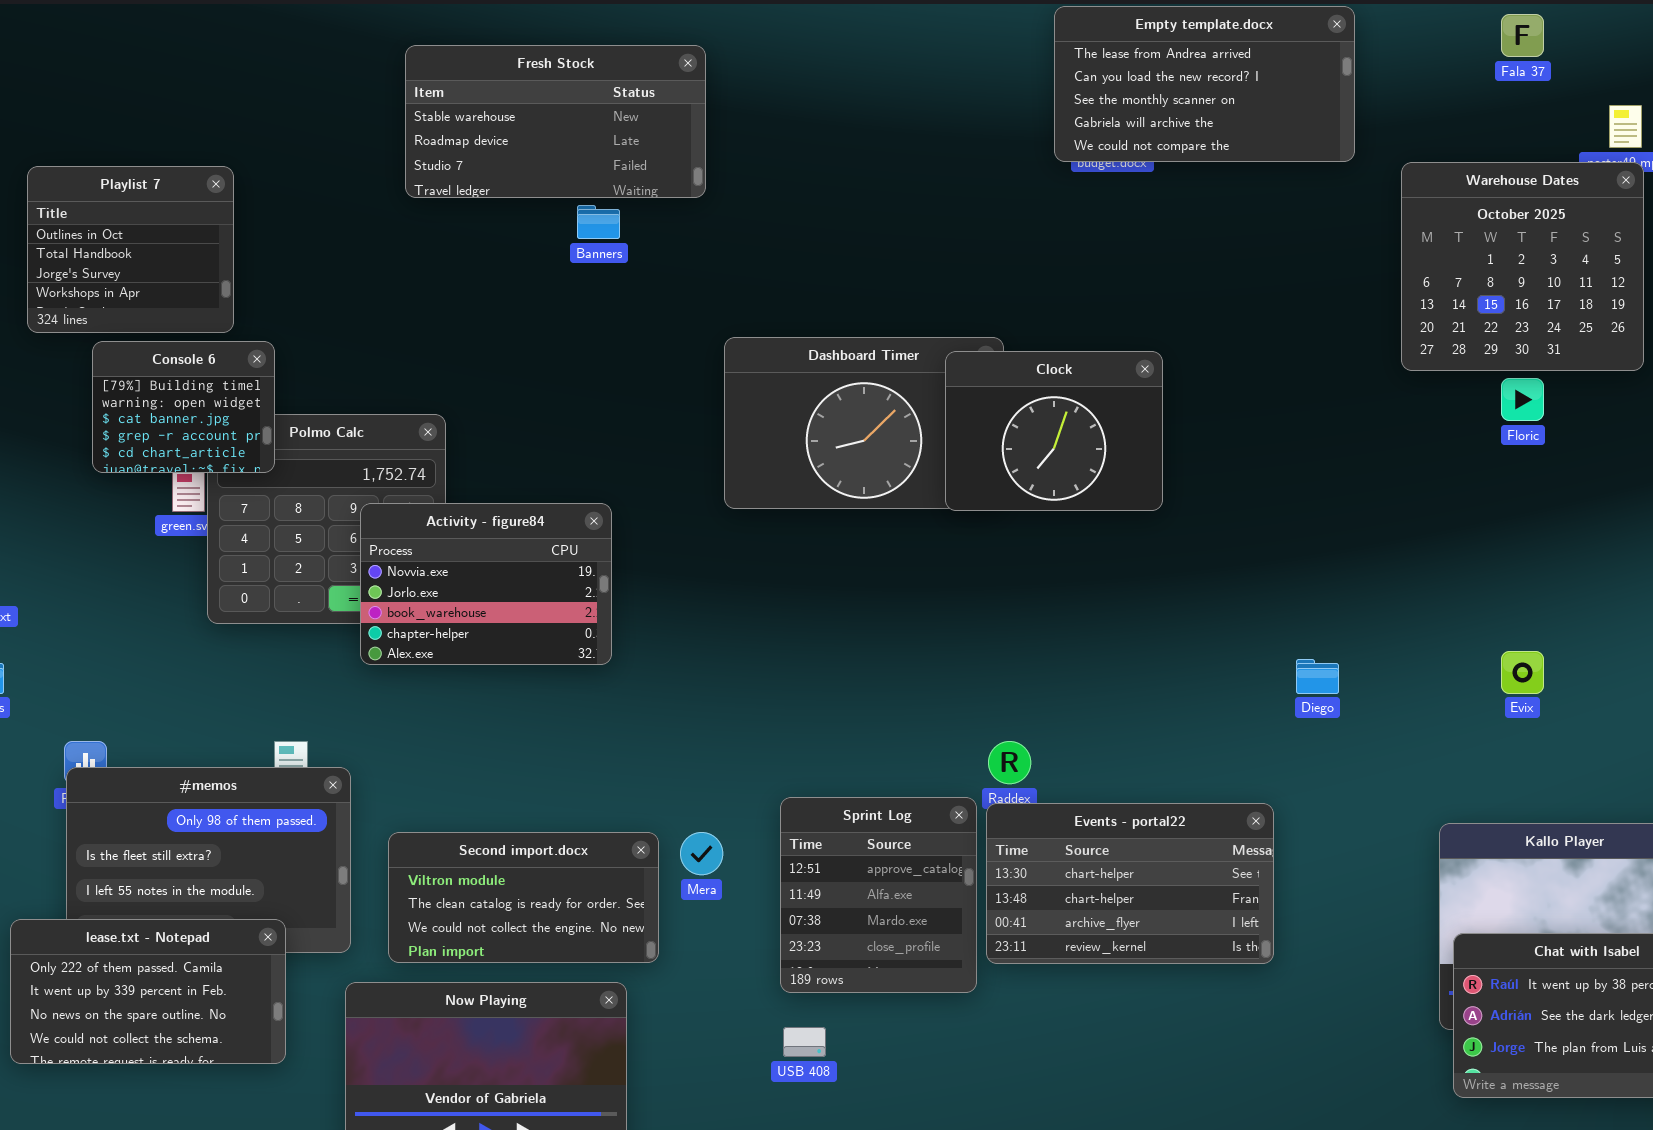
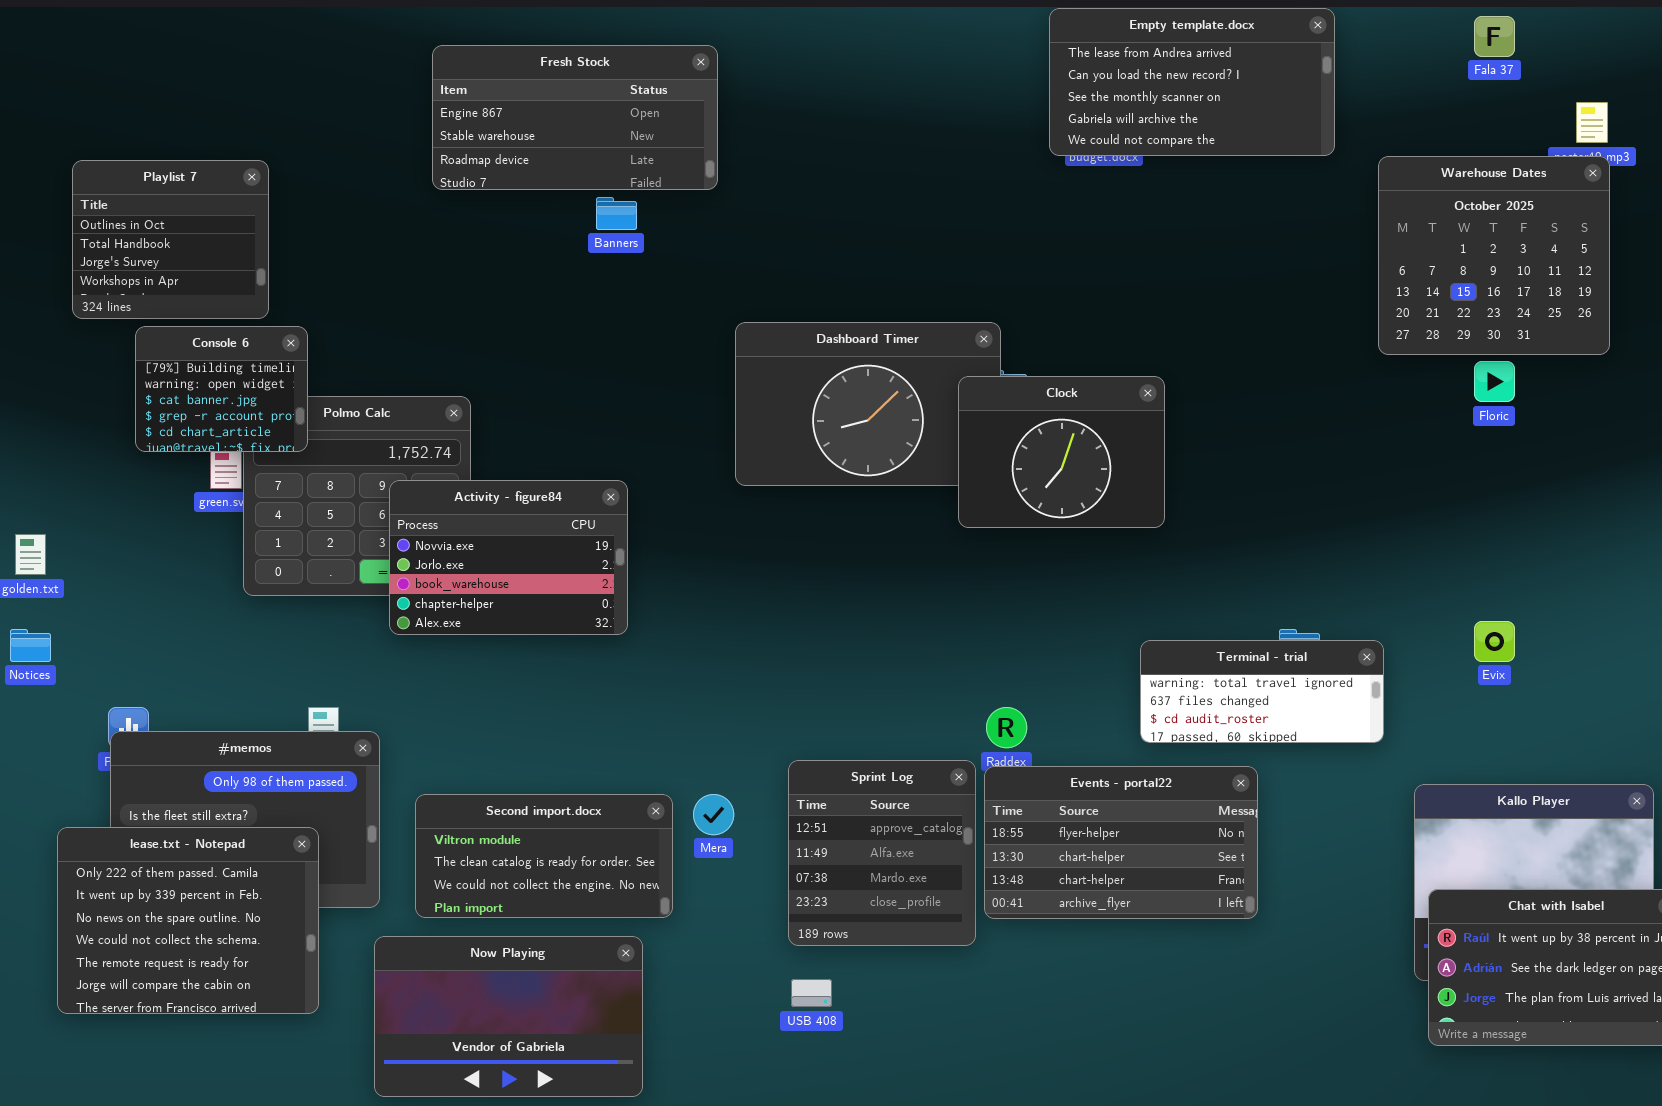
Fresh Stock: [405,45,706,198] -> [432,45,718,190], scrolled up 1 row
Clock: [945,351,1163,511] -> [958,376,1165,528], moved
Terminal - trial: none -> [1140,640,1384,743], opened
Events - portal22: [986,803,1274,964] -> [984,766,1258,919], scrolled up 1 row
lease.txt - Notepad: [10,919,286,1064] -> [57,827,319,1014], resized

